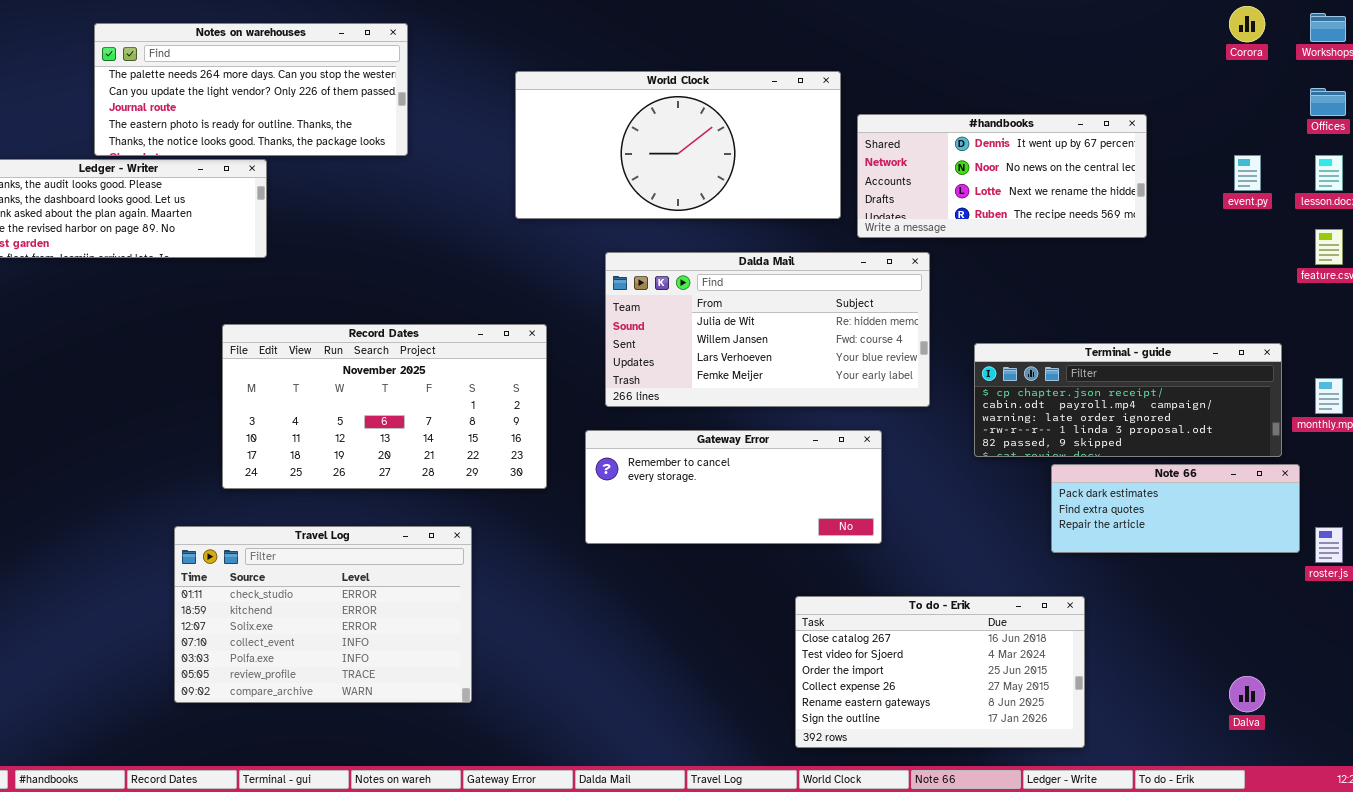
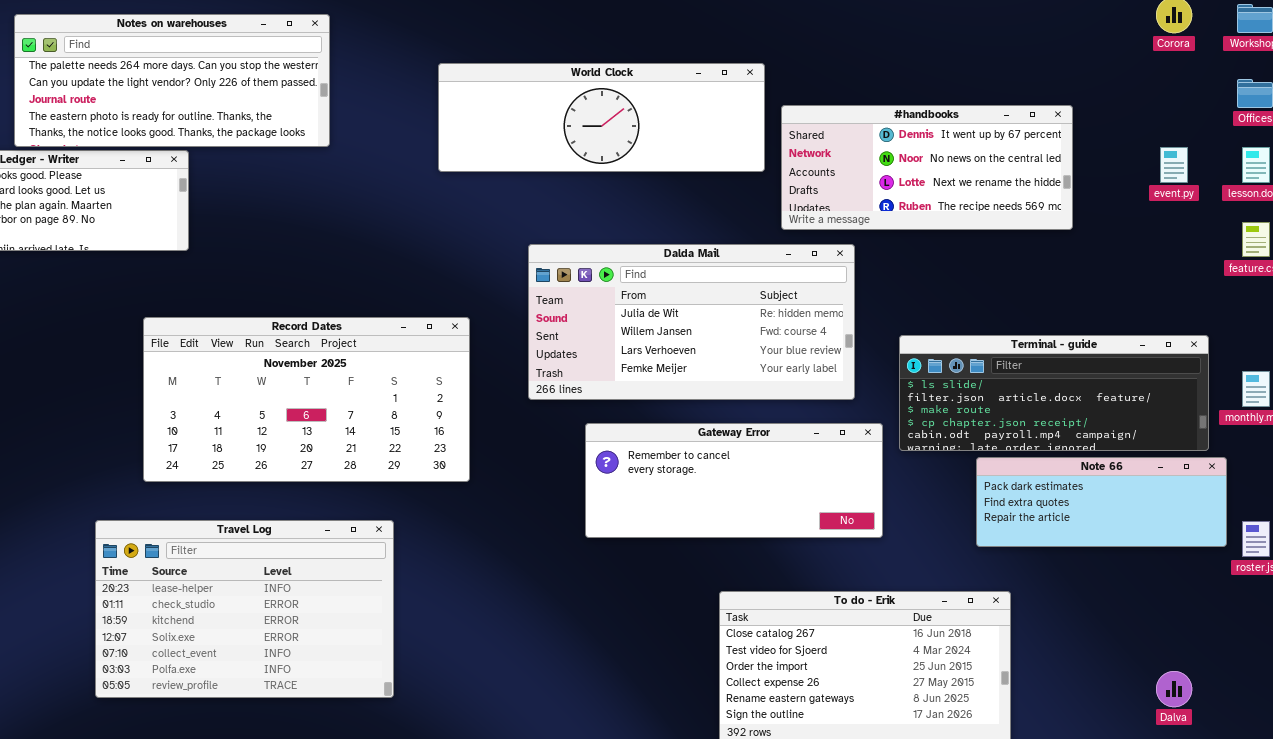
World Clock: [515,71,841,219] -> [438,63,765,172], resized
Terminal - guide: [974,343,1282,457] -> [899,335,1209,451], scrolled up 3 rows
Gateway Error: [585,430,882,544] -> [585,423,883,538], moved
Travel Log: [174,526,472,703] -> [95,520,394,698], scrolled up 1 row

